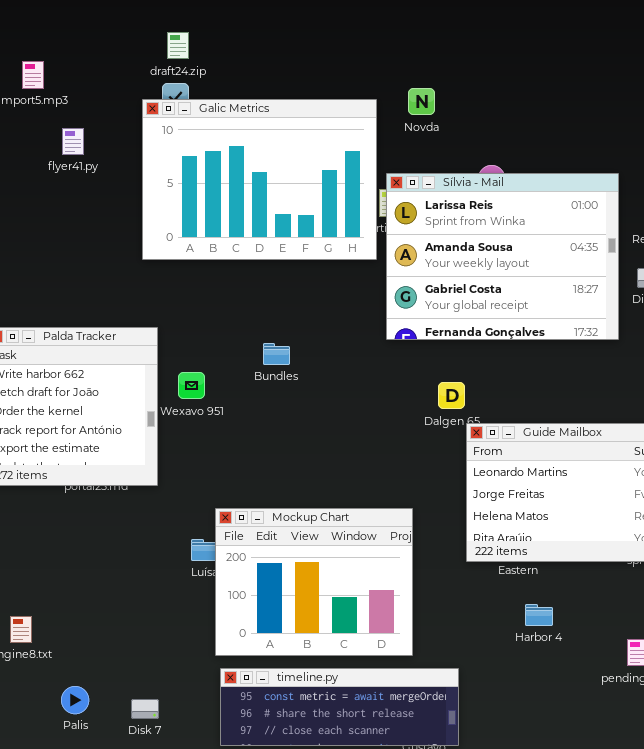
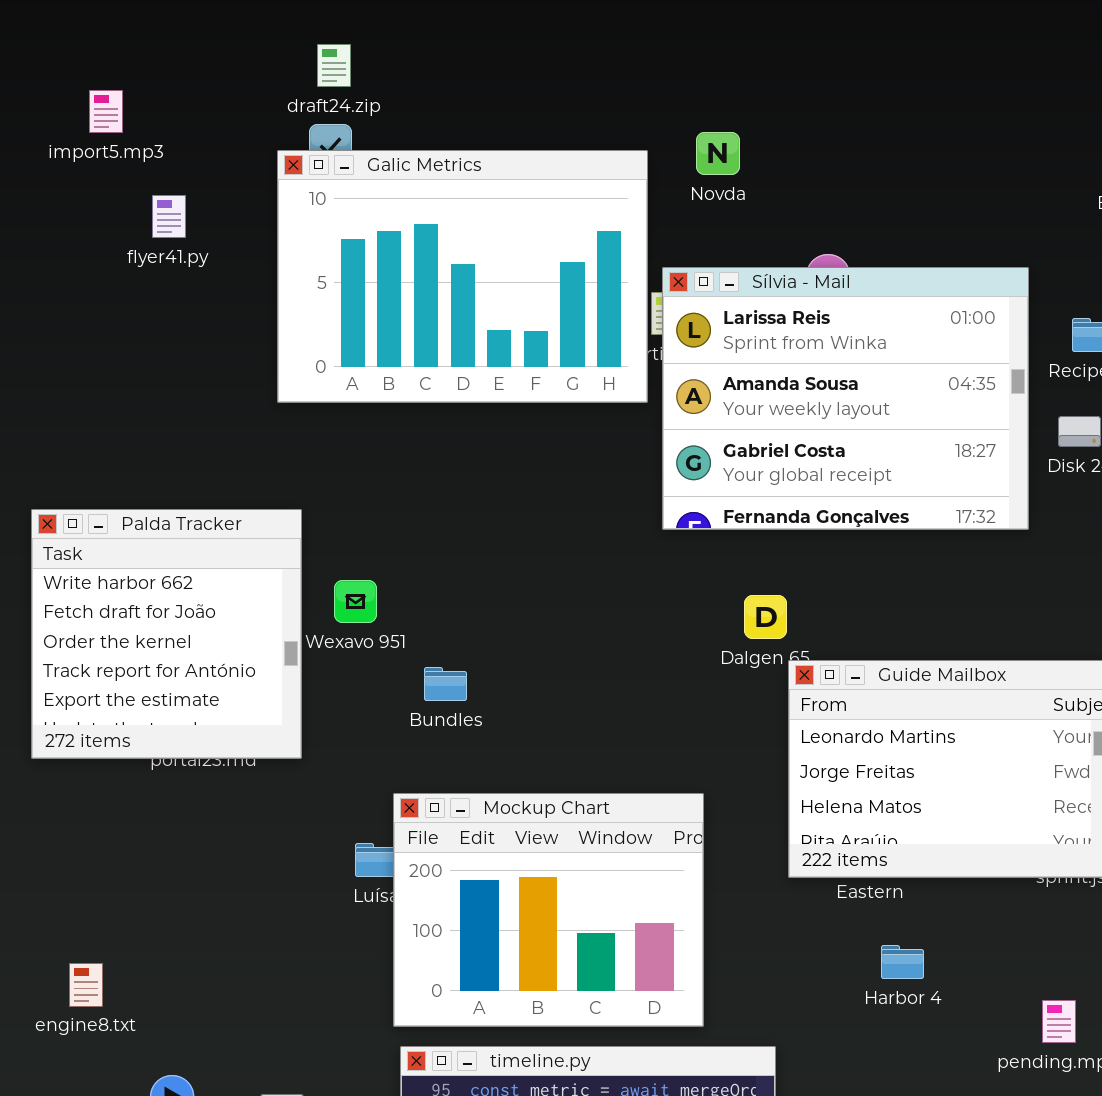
Bundles: [263,343,290,365] -> [424,667,467,701], moved

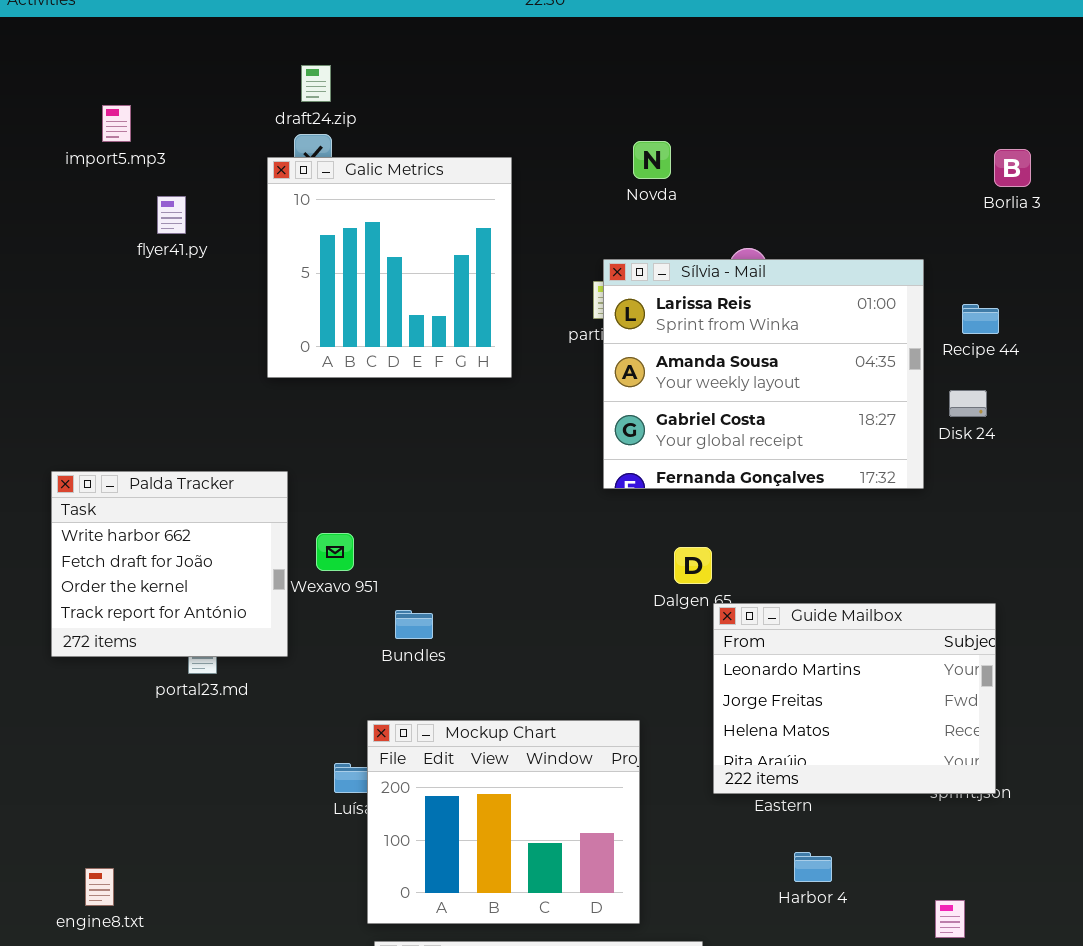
Galic Metrics: [277,150,648,403] -> [267,157,512,378], resized
Palda Tracker: [31,509,302,759] -> [51,471,288,657], resized

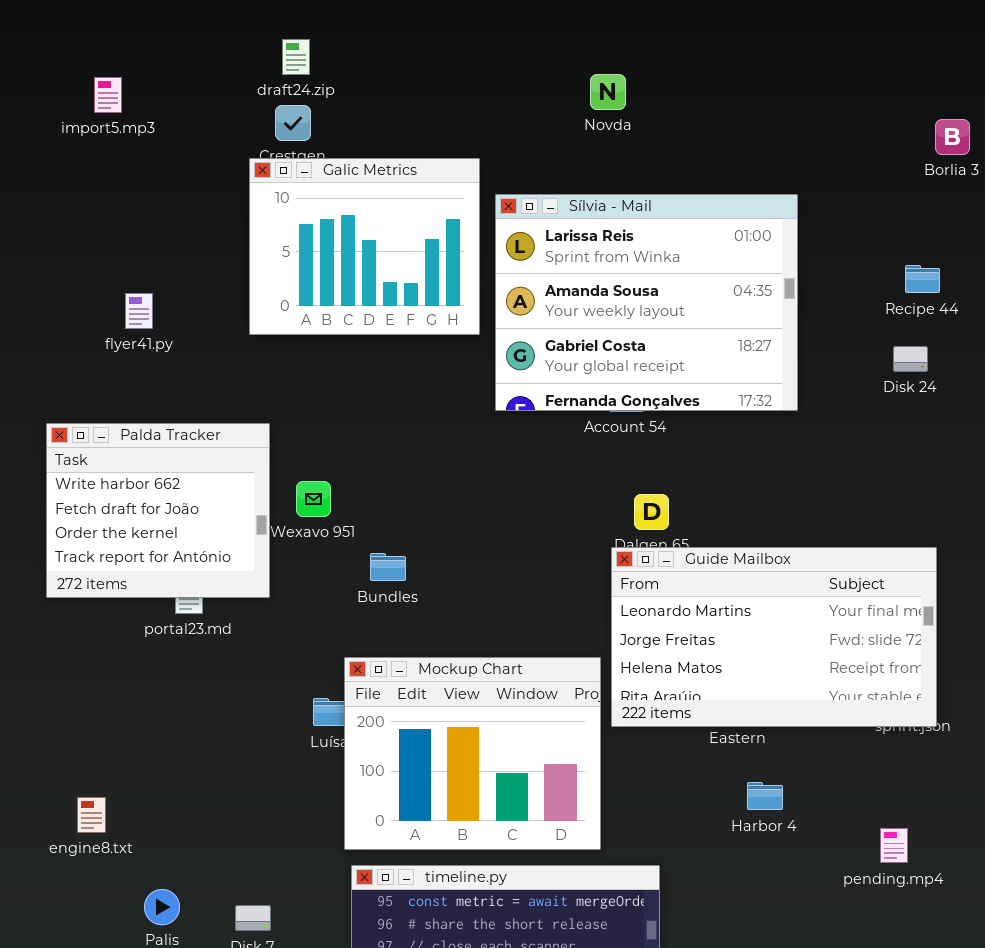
Novda: [633,141,671,179] -> [590,74,626,110], moved
Galic Metrics: [267,157,512,378] -> [249,158,480,335], resized
flyer41.py: [157,196,186,234] -> [125,293,153,329], moved
Sílvia - Mail: [603,259,924,489] -> [495,194,798,411], moved
Guide Mailbox: [713,603,996,794] -> [611,547,937,727], resized

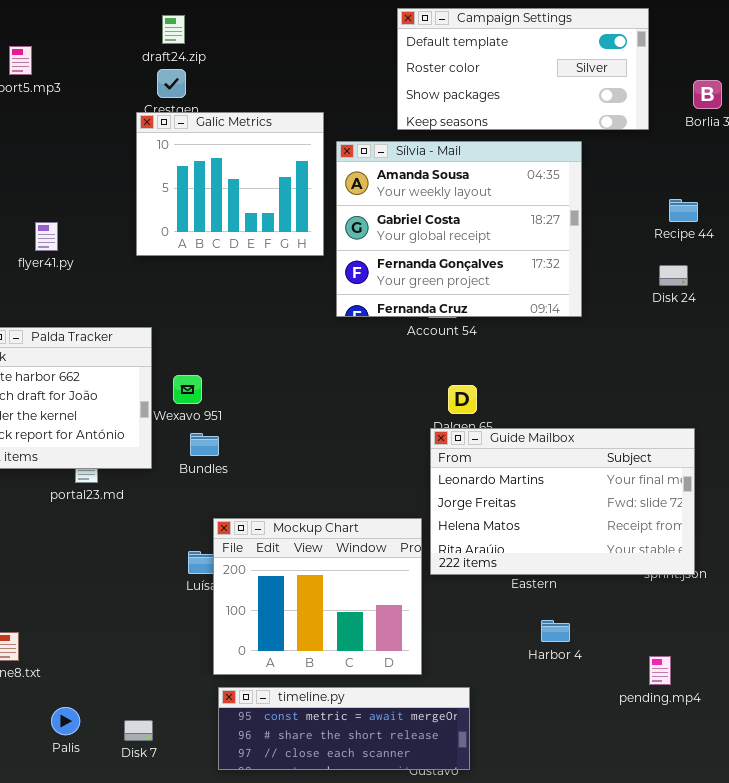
Campaign Settings: none -> [397,8,649,130], opened
Sílvia - Mail: [495,194,798,411] -> [336,141,582,317], scrolled down 1 row
Bundles: [370,553,406,581] -> [190,433,219,456], moved

